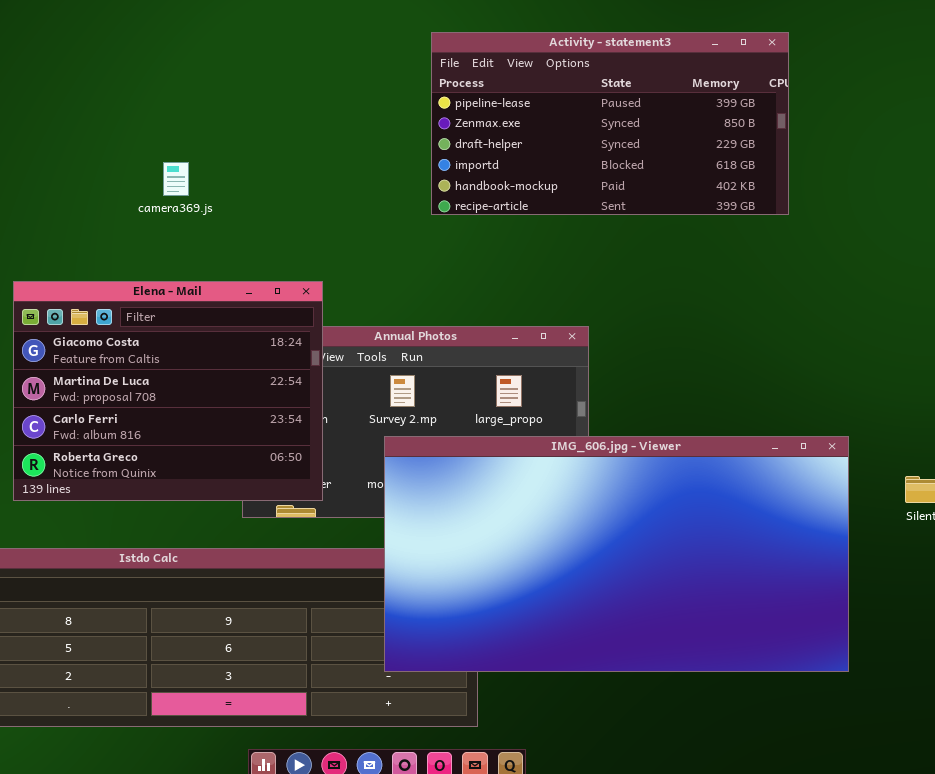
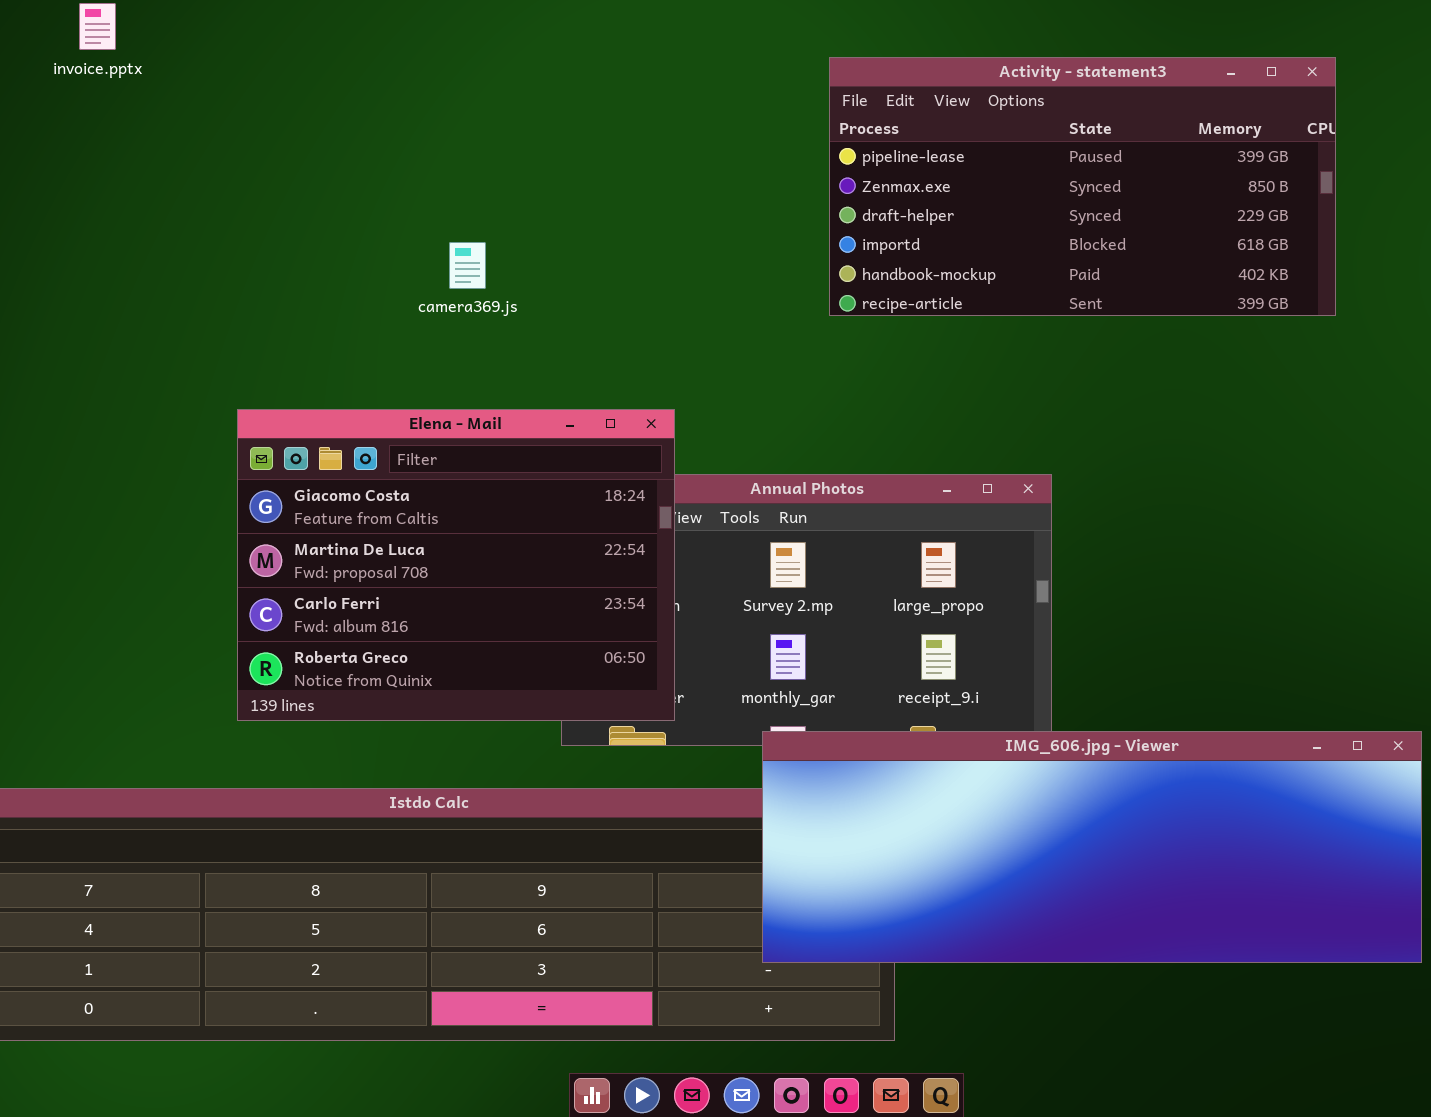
IMG_606.jpg - Viewer: [384,436,849,672] -> [762,731,1422,963], resized

